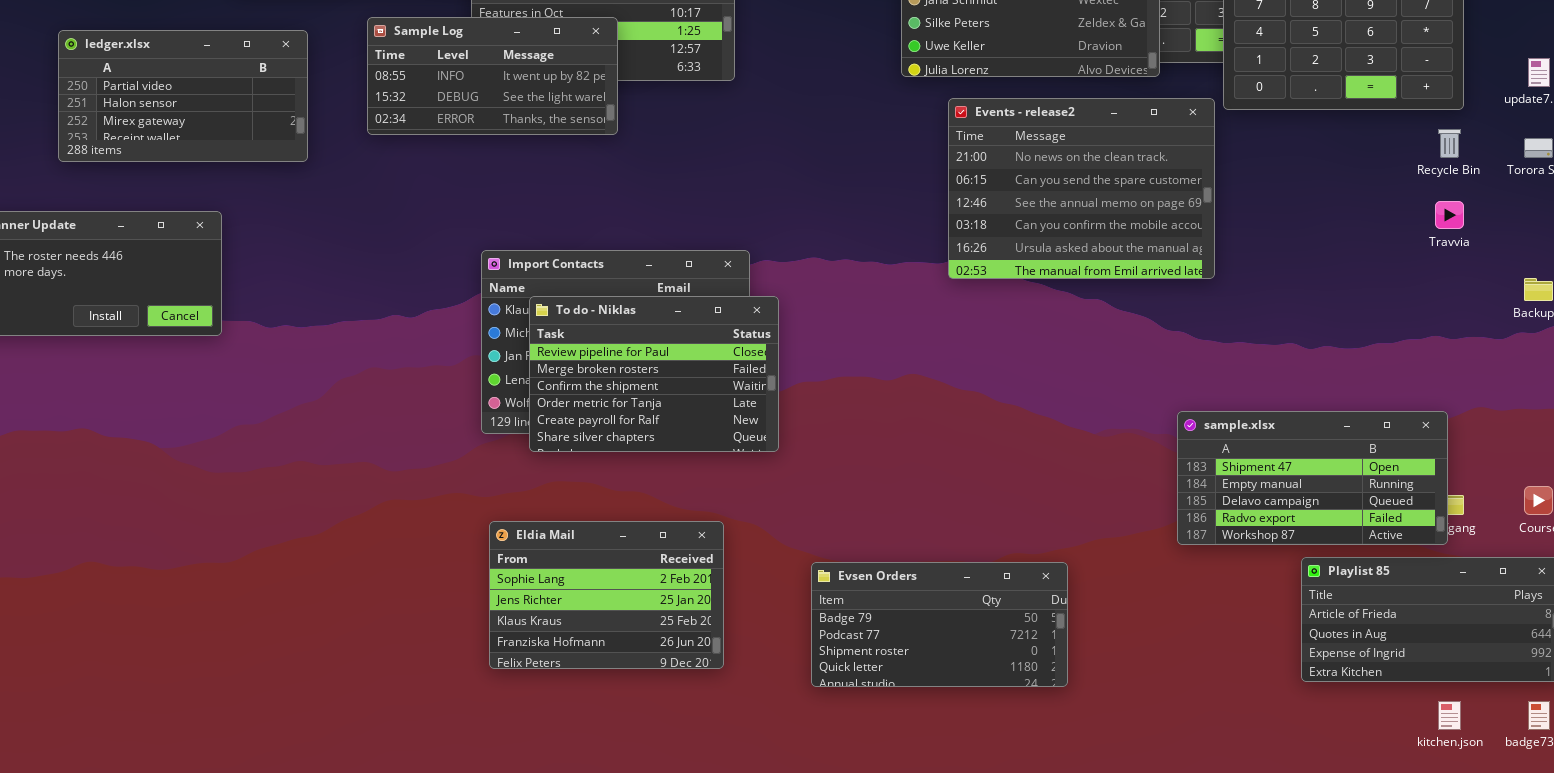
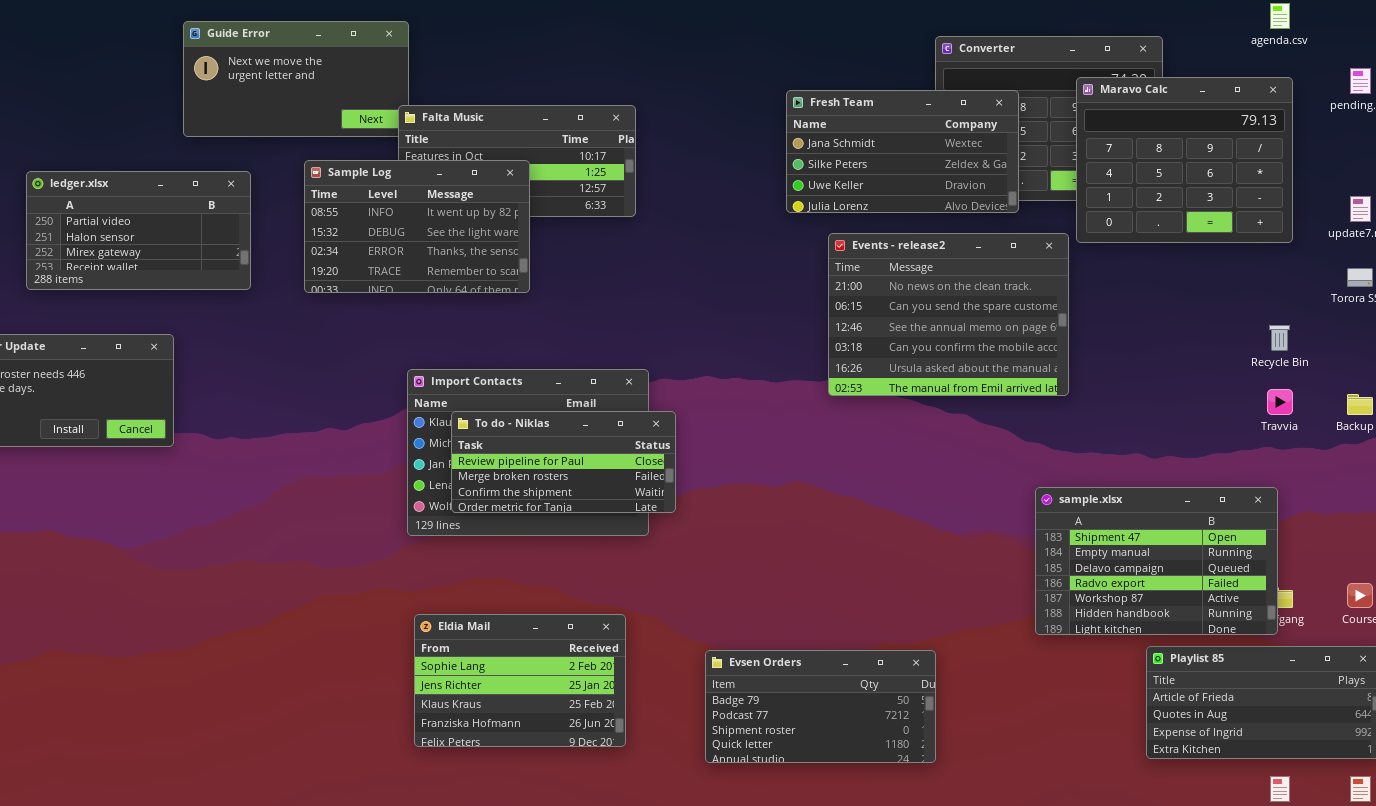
Sample Log: [367,17,618,135] -> [304,160,530,293], resized
Recycle Bin: [1438,129,1461,158] -> [1269,325,1290,351], moved
Travvia: [1435,201,1464,229] -> [1267,389,1293,415], moved
To do - Niklas: [529,296,779,452] -> [451,411,676,513], resized
sample.xlsx: [1177,411,1448,545] -> [1035,487,1278,635], resized

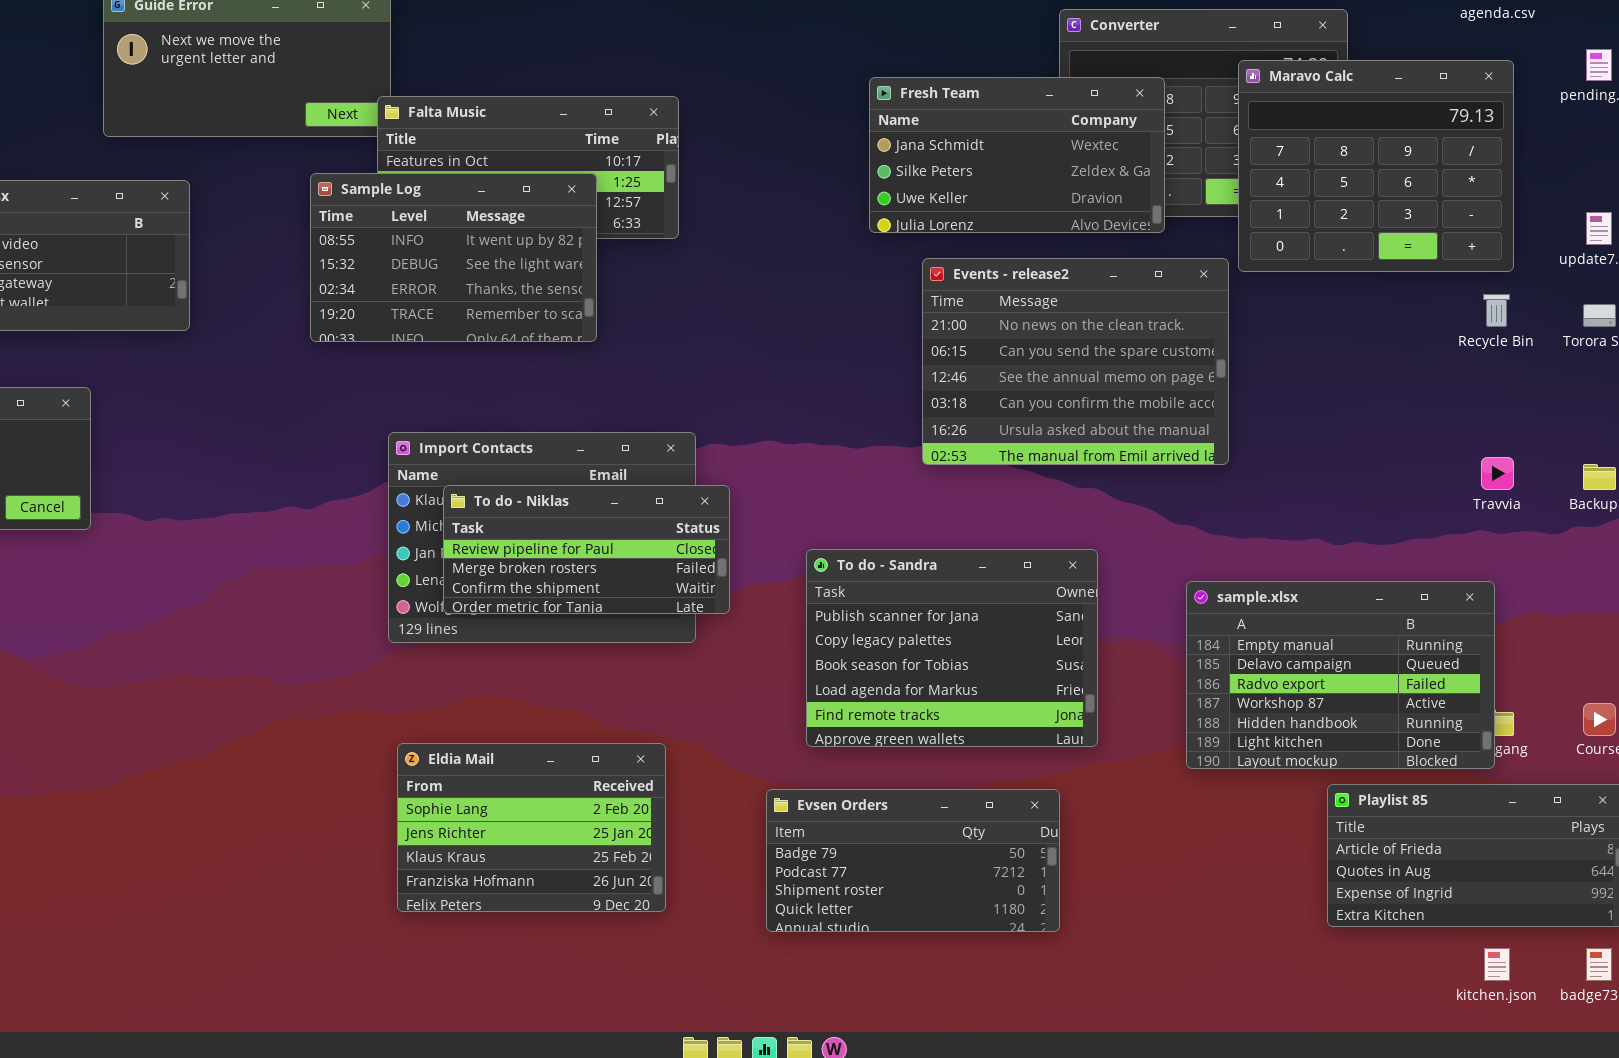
Sample Log: [304,160,530,293] -> [310,173,597,342], moved
Recycle Bin: [1269,325,1290,351] -> [1483,294,1510,327], moved
To do - Sandra: none -> [806,549,1098,747], opened
sample.xlsx: [1035,487,1278,635] -> [1186,581,1495,769], scrolled down 1 row

